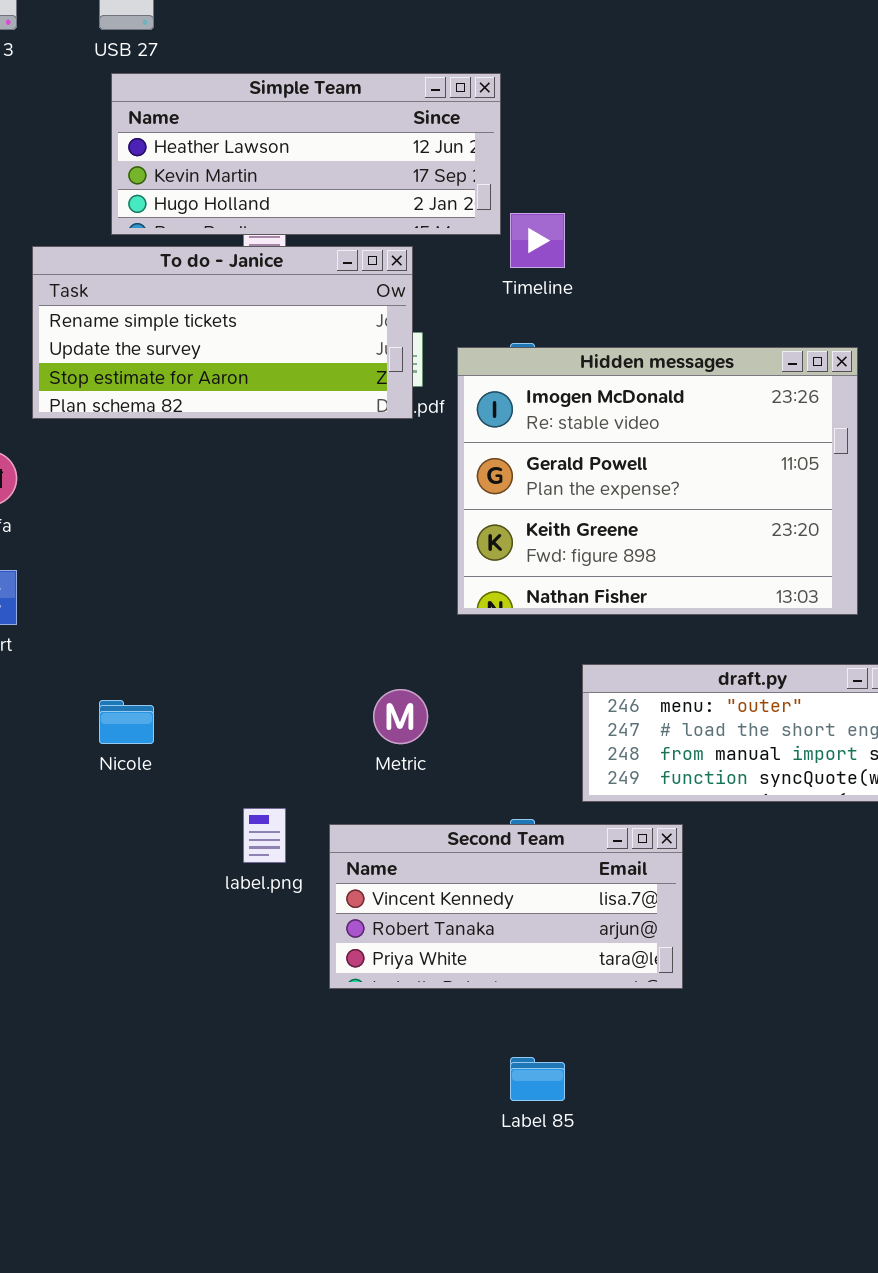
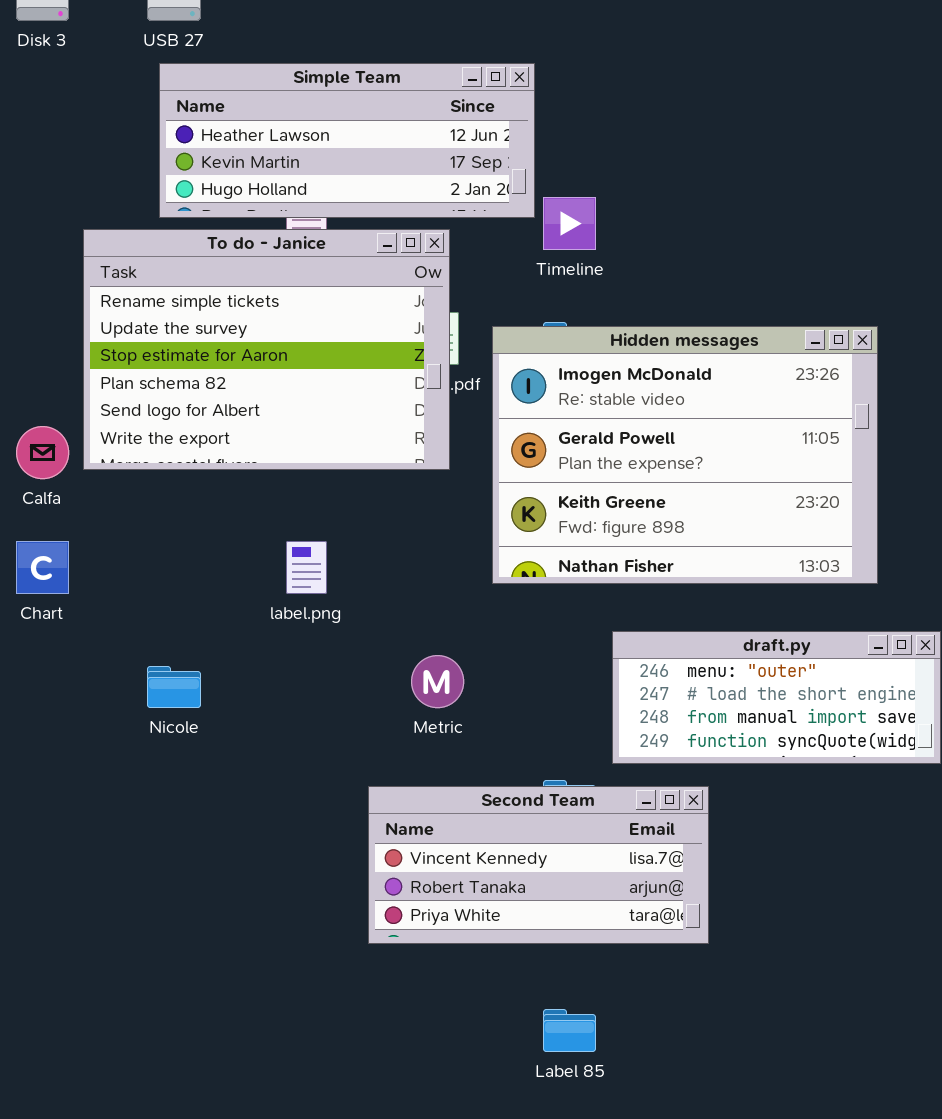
To do - Janice: [32,246,413,419] -> [83,229,450,470], resized
label.png: [243,808,286,863] -> [286,541,327,594], moved

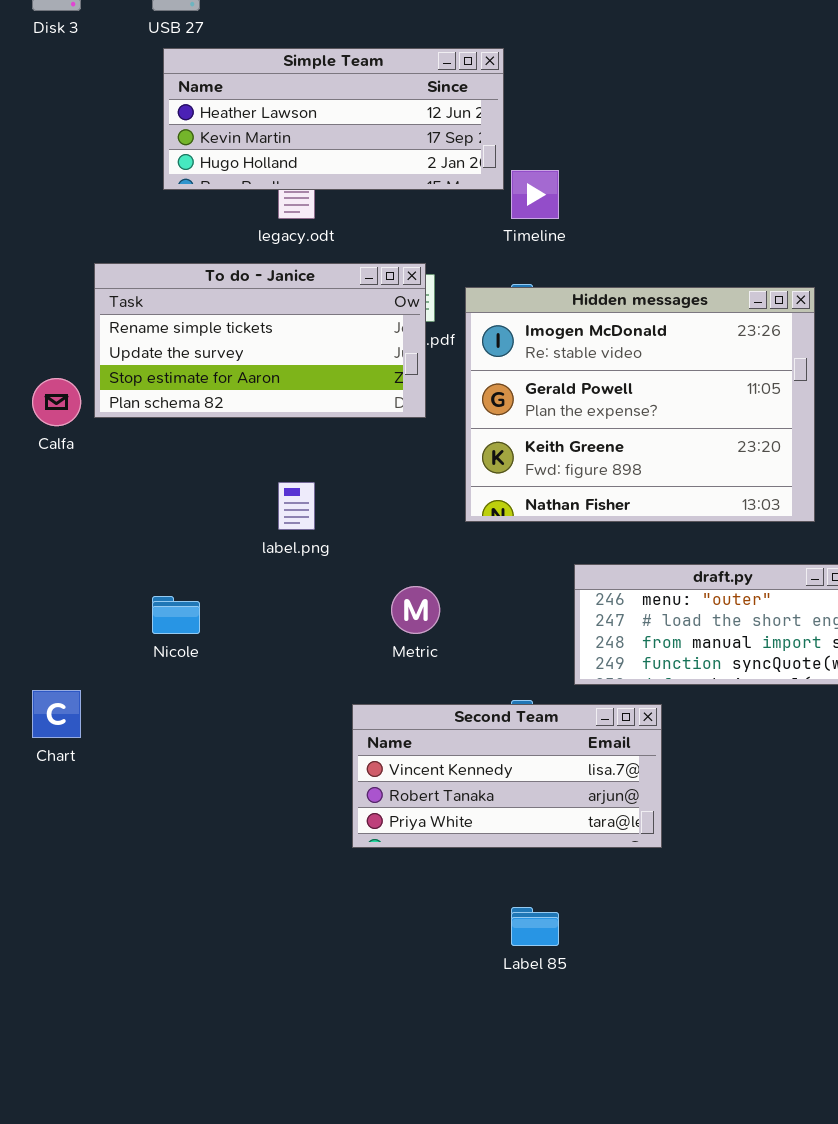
To do - Janice: [83,229,450,470] -> [94,263,426,418], resized
Chart: [16,541,69,594] -> [32,690,81,738], moved

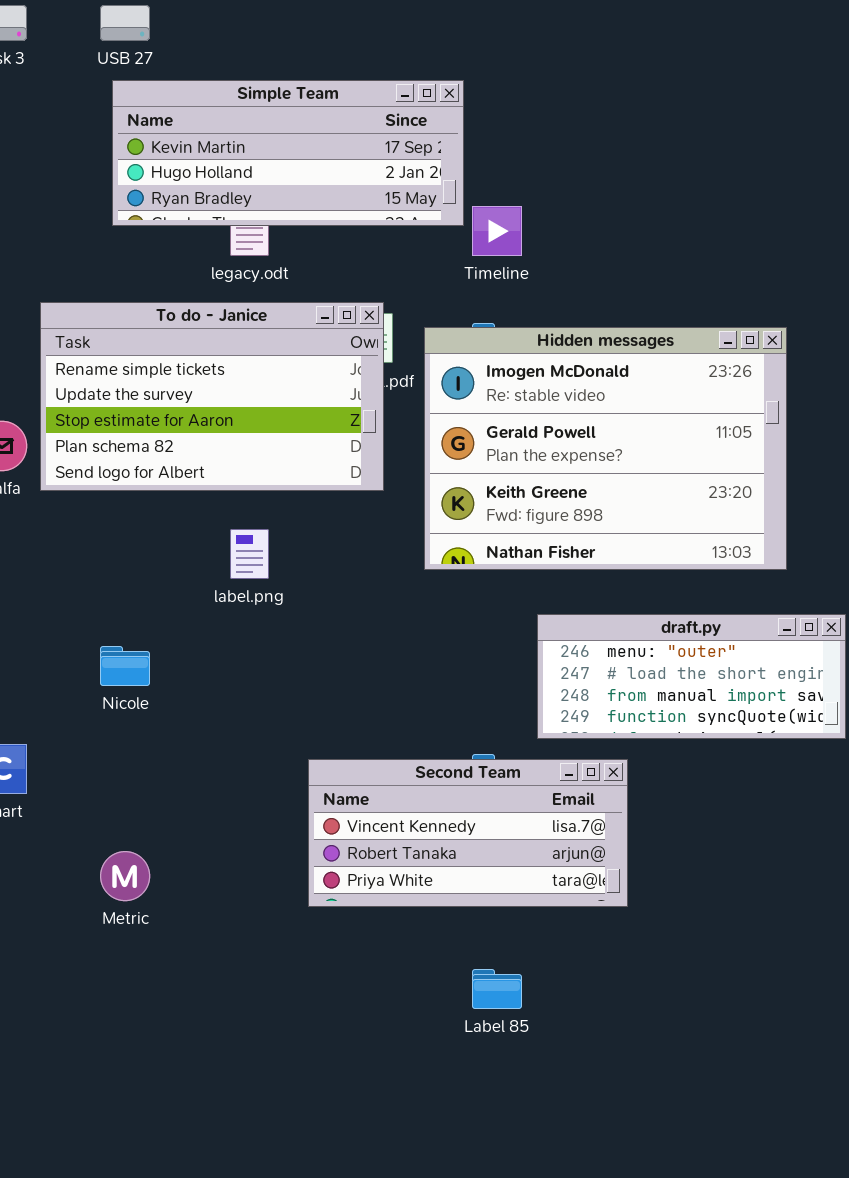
Simple Team: [163,48,504,190] -> [112,80,464,226], scrolled down 1 row
To do - Janice: [94,263,426,418] -> [40,302,384,491], resized
Metric: [391,586,440,634] -> [100,851,150,901], moved

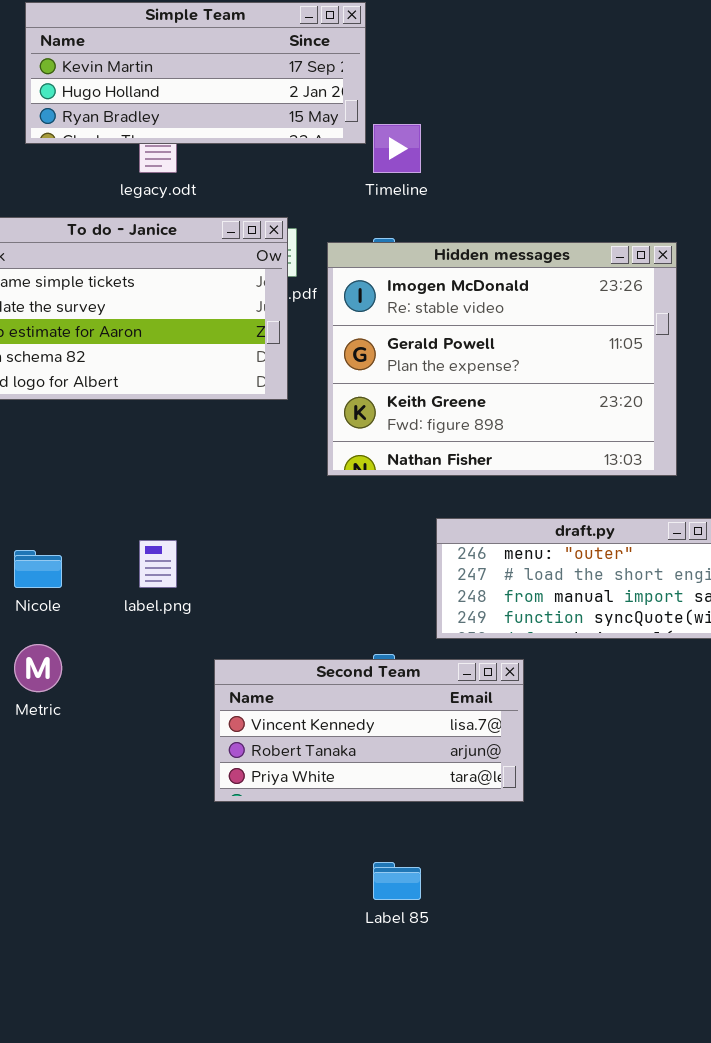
label.png: [230,529,269,579] -> [139,540,177,588], moved
Metric: [100,851,150,901] -> [14,644,62,692], moved

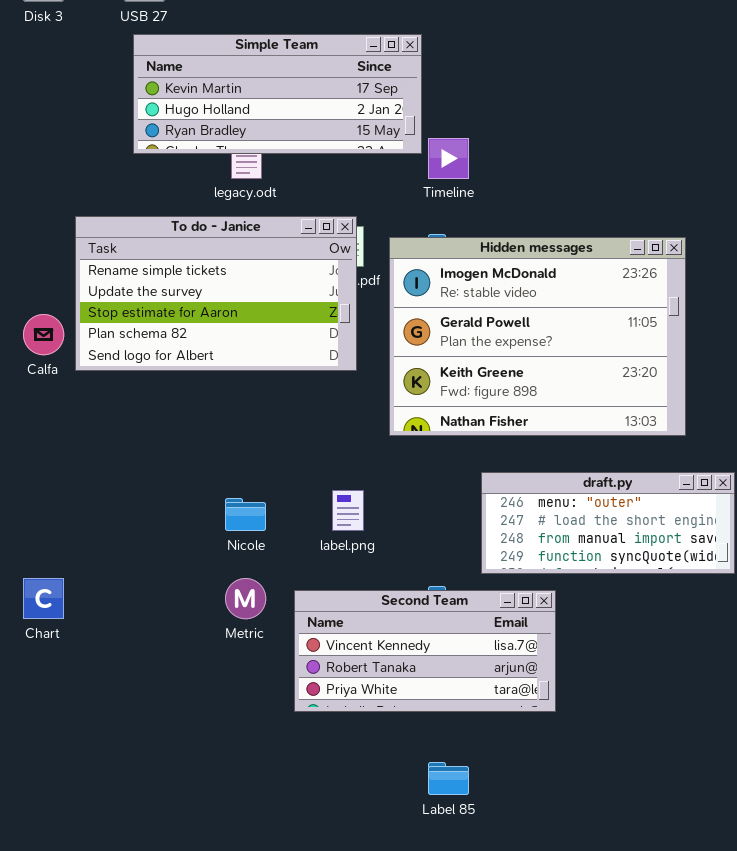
label.png: [139,540,177,588] -> [332,490,364,531], moved
Nicole: [14,550,62,588] -> [225,498,266,531], moved
Metric: [14,644,62,692] -> [225,578,266,619], moved

